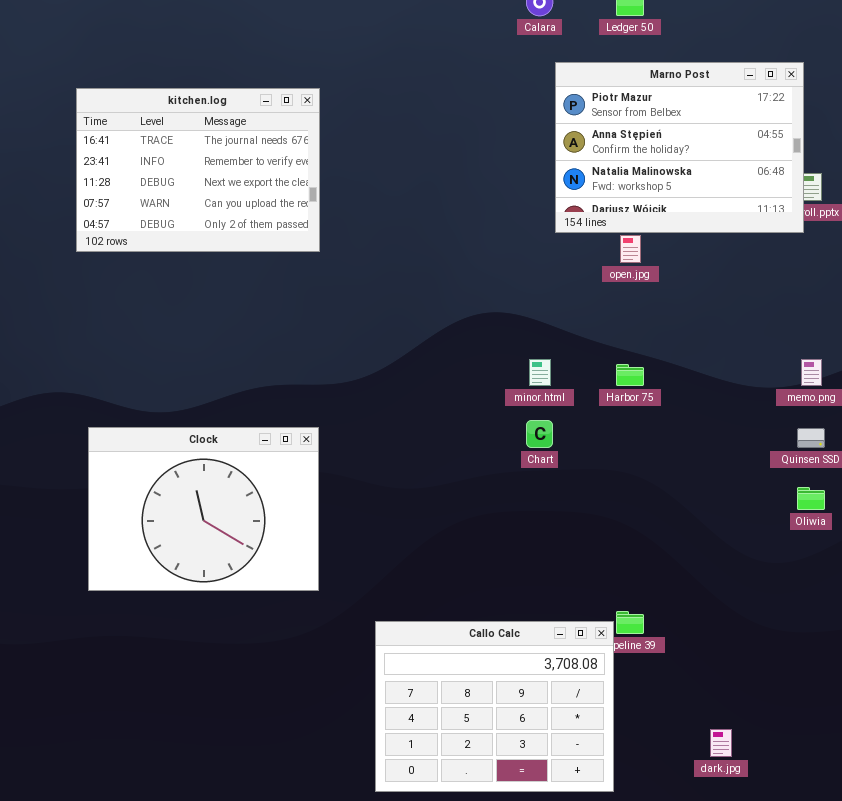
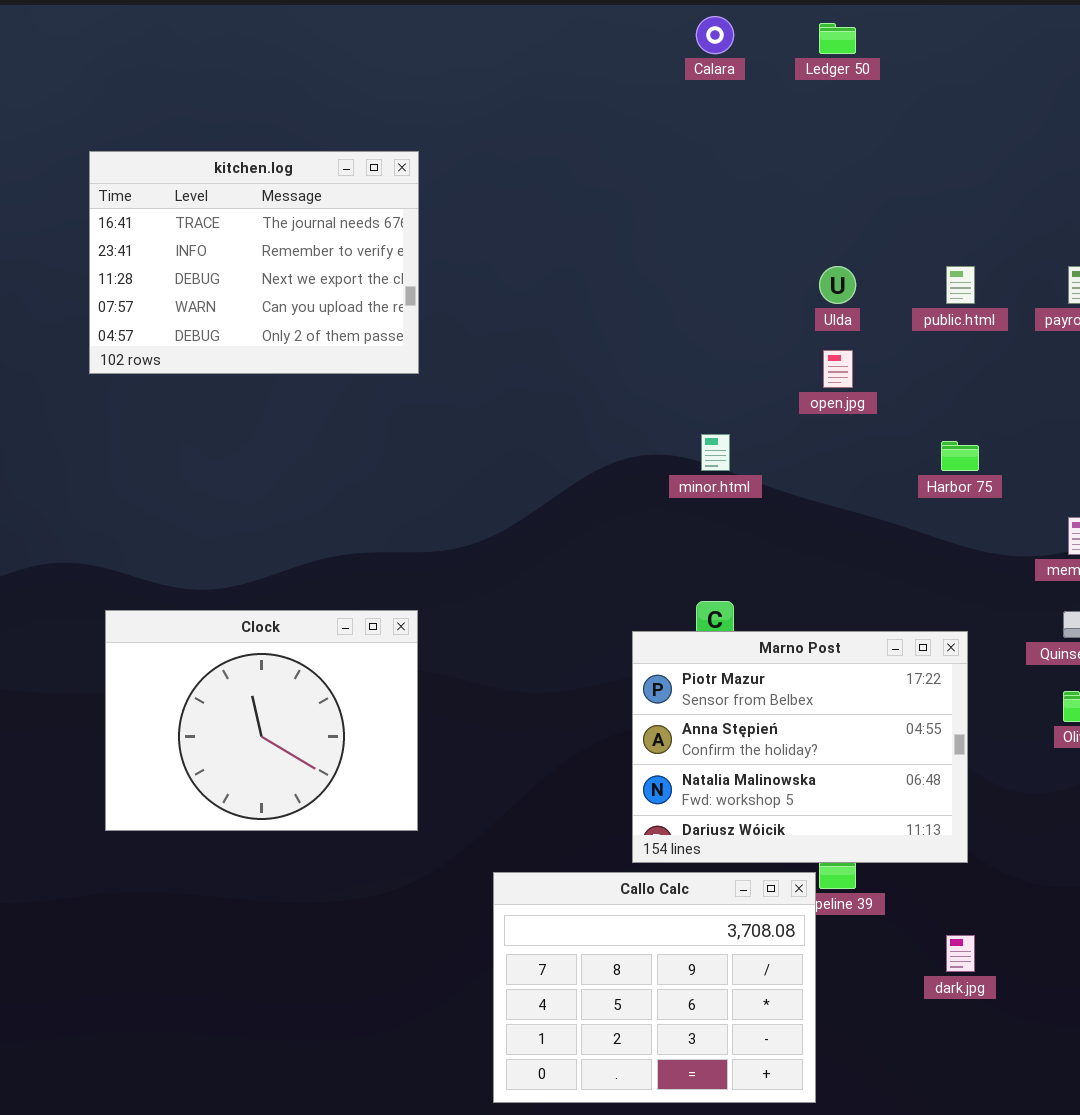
Marno Post: [555,62,804,233] -> [632,631,968,863], moved
minor.html: [529,359,551,386] -> [701,434,730,471], moved
Harbor 75: [616,364,644,386] -> [941,441,979,471], moved
dark.jpg: [710,729,732,757] -> [946,935,975,972], moved

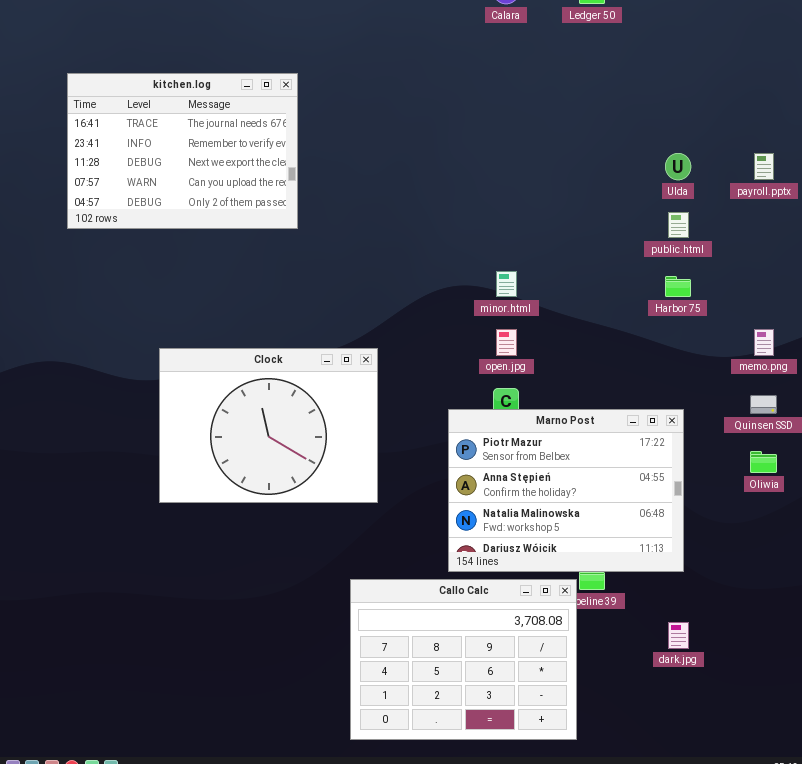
Ulda: [819,266,856,304] -> [665,153,691,180], moved
public.html: [946,266,975,304] -> [668,212,689,238], moved
open.jpg: [823,350,853,388] -> [496,329,517,356], moved
Clock: [105,610,418,831] -> [159,348,378,503], moved

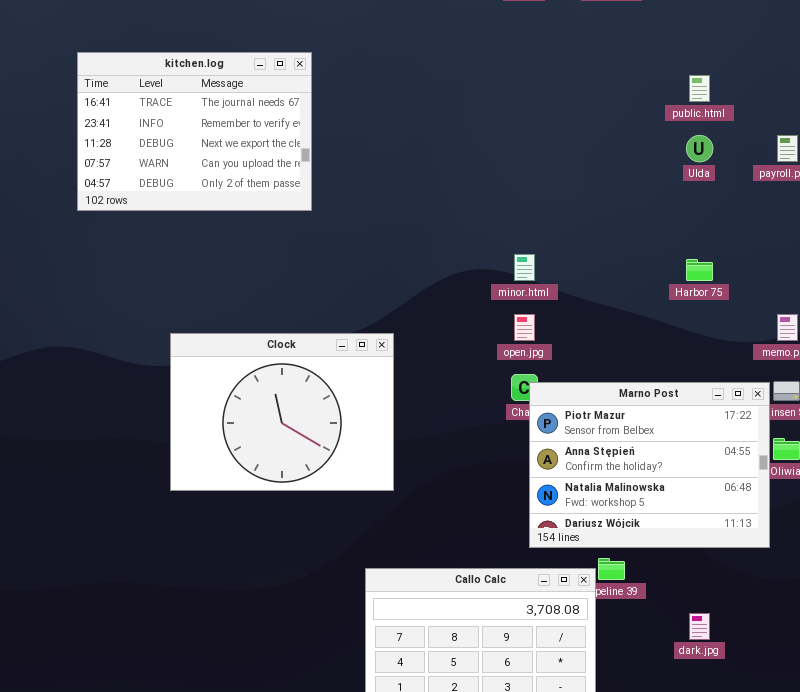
public.html: [668,212,689,238] -> [689,75,710,102], moved
Marno Post: [448,409,684,572] -> [529,382,770,548], moved

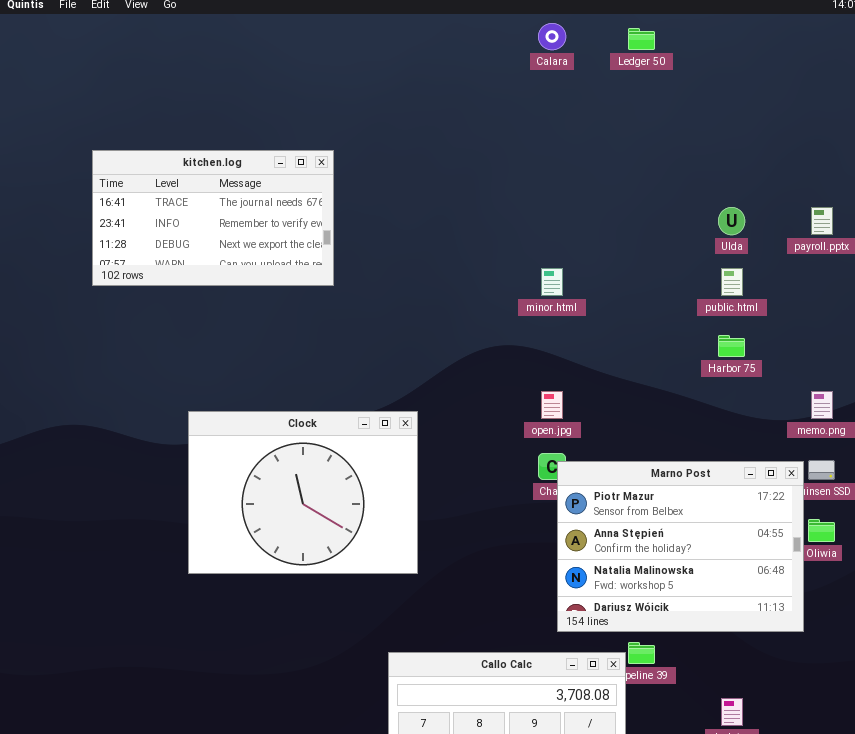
kitchen.log: [77,52,312,211] -> [92,150,334,286], resized
public.html: [689,75,710,102] -> [721,268,743,296], moved
minor.html: [514,254,535,281] -> [541,268,563,296], moved

